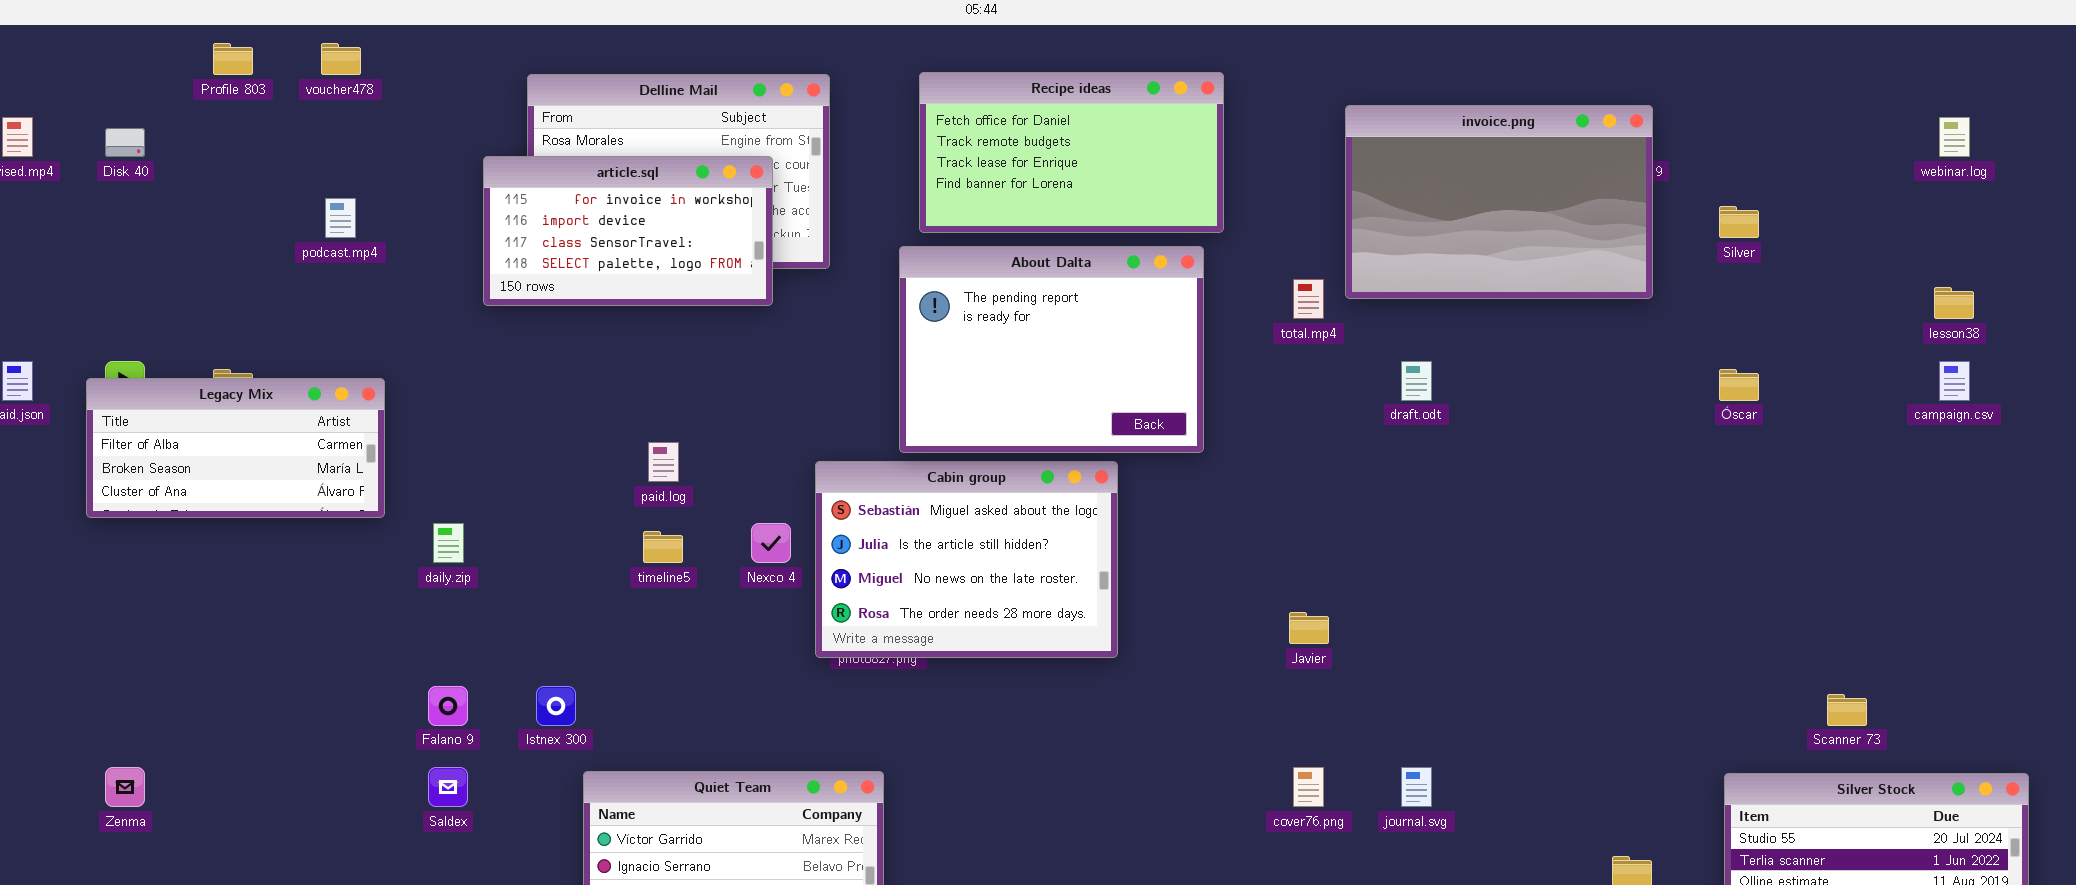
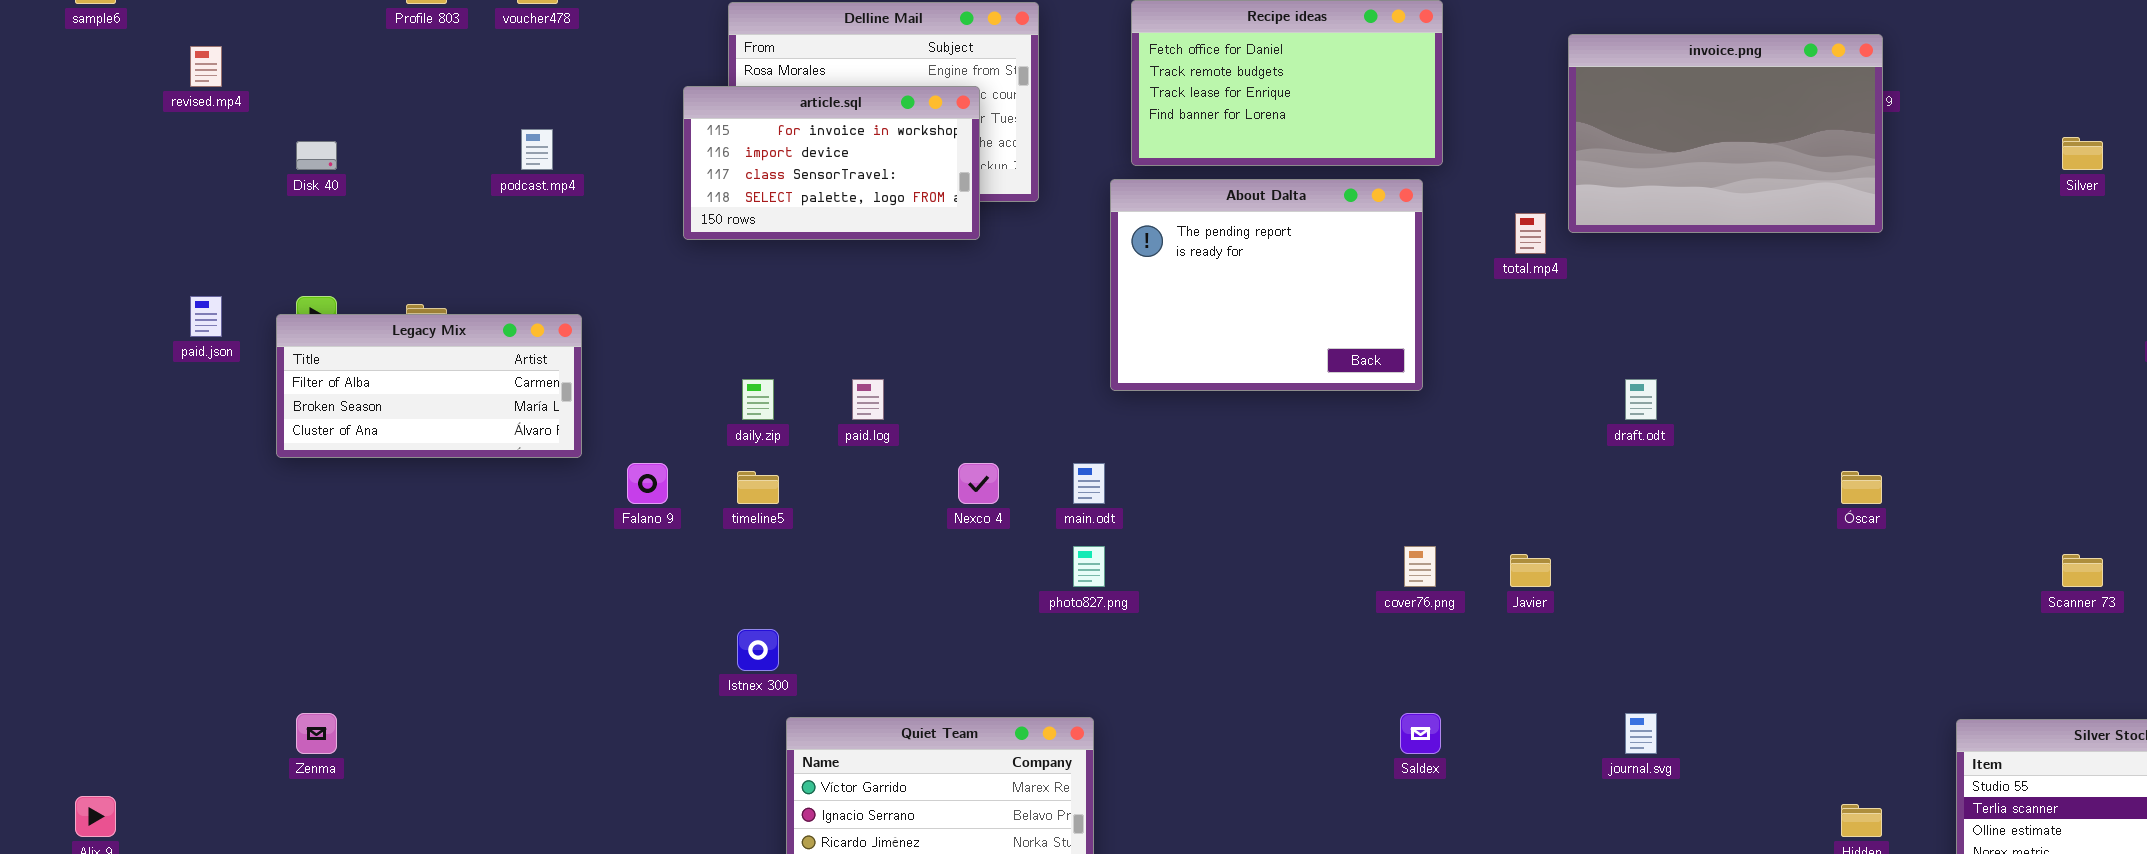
Disk 40: [105,128,145,157] -> [296,141,337,170], moved
Silver: [1719,206,1759,238] -> [2062,137,2103,170], moved
draft.odt: [1401,361,1432,401] -> [1625,379,1657,420], moved
Óscar: [1719,369,1759,401] -> [1841,471,1882,504], moved
Cabin group: [815,461,1118,658] -> none, closed
daily.zip: [433,523,464,563] -> [742,379,774,420], moved
timeline5: [643,531,683,563] -> [737,471,779,504], moved
Falano 9: [428,686,468,726] -> [627,463,668,504], moved
Scanner 73: [1827,694,1867,726] -> [2062,554,2103,587], moved
Saldex: [428,767,468,807] -> [1400,713,1441,754], moved
cover76.png: [1293,767,1324,807] -> [1404,546,1436,587], moved

